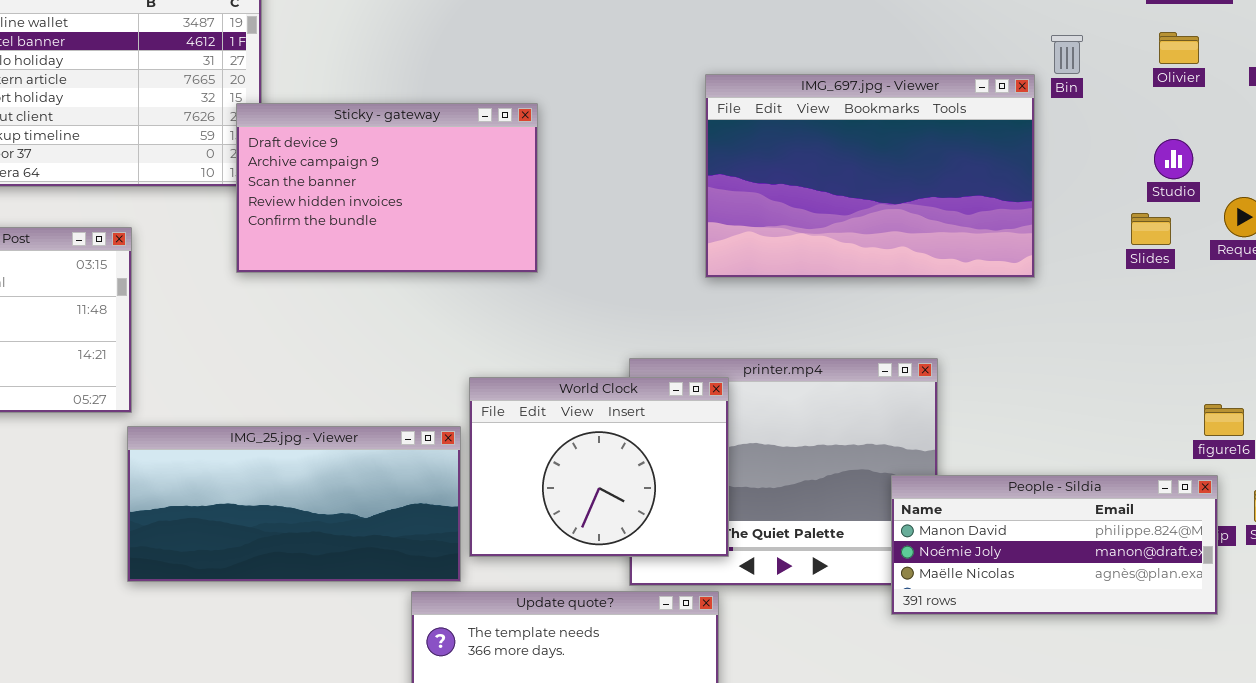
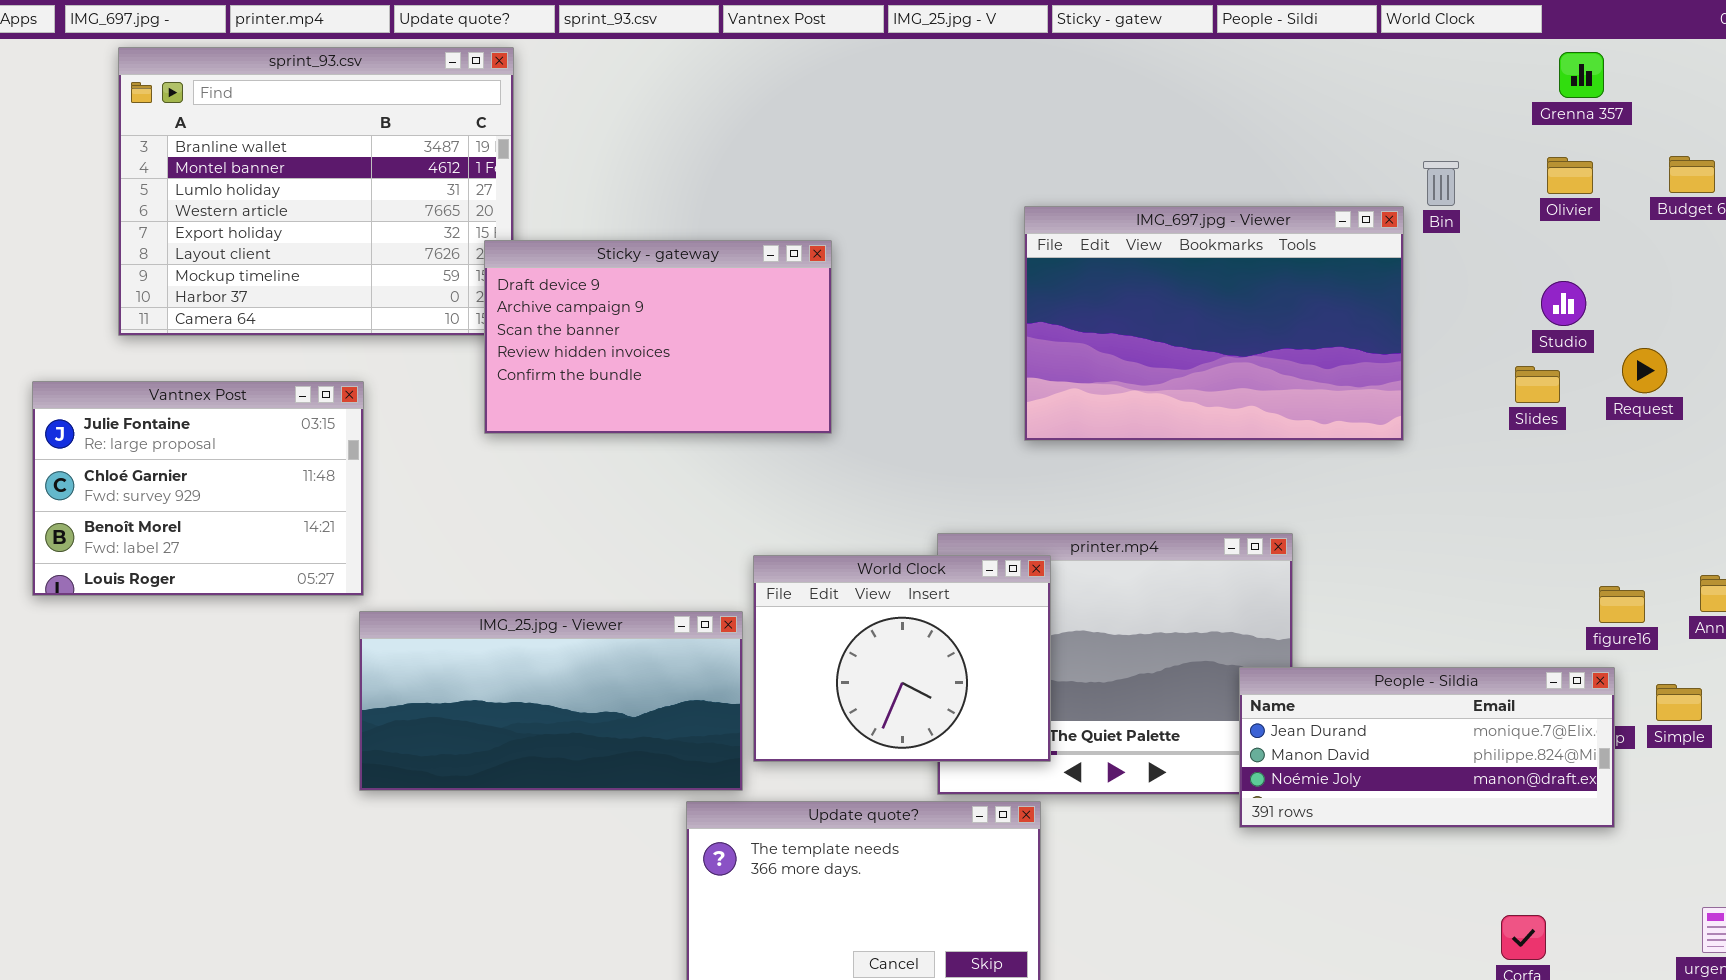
People - Sildia: [891,475,1218,615] -> [1239,667,1615,828], scrolled up 1 row

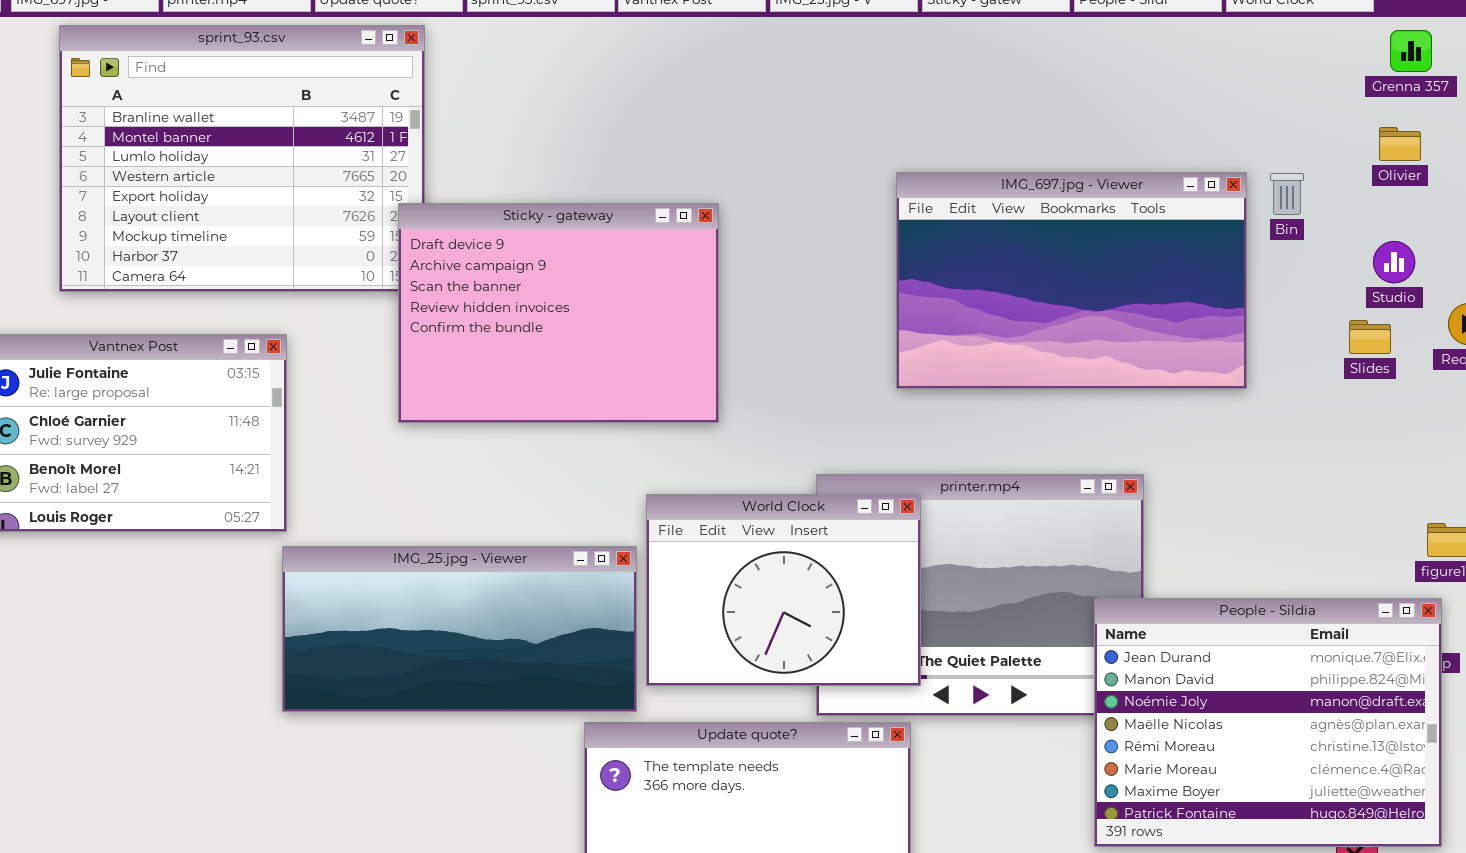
Bin: [1423,161,1459,206] -> [1270,173,1304,215], moved
Sticky - gateway: [484,240,832,434] -> [398,203,719,423], resized
People - Sildia: [1239,667,1615,828] -> [1094,598,1442,847], resized

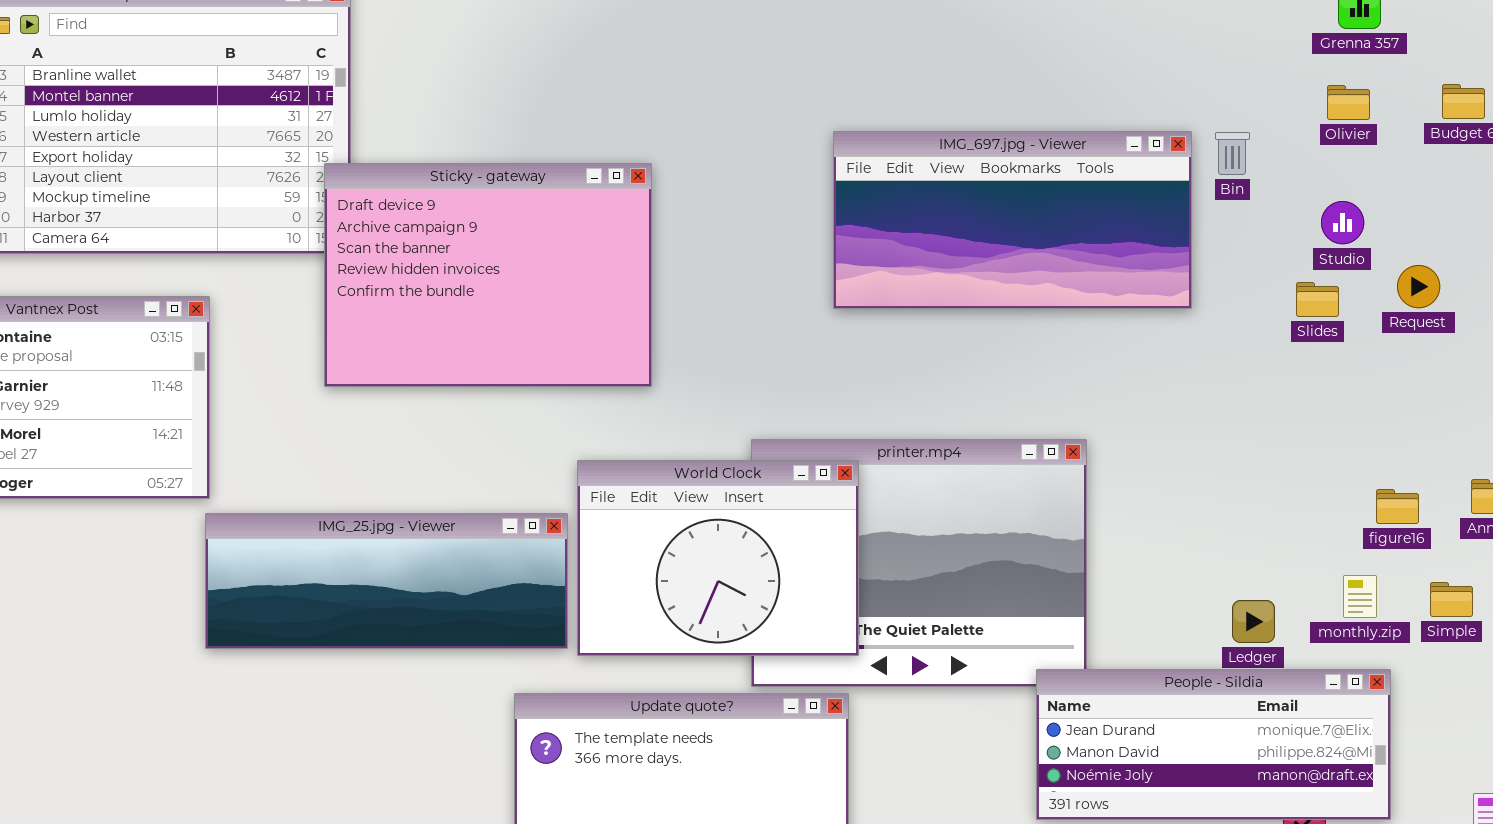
IMG_697.jpg - Viewer: [896,172,1247,389] -> [833,131,1192,309], resized
IMG_25.jpg - Viewer: [282,546,637,712] -> [205,513,568,649], resized
People - Sildia: [1094,598,1442,847] -> [1036,669,1391,820], resized

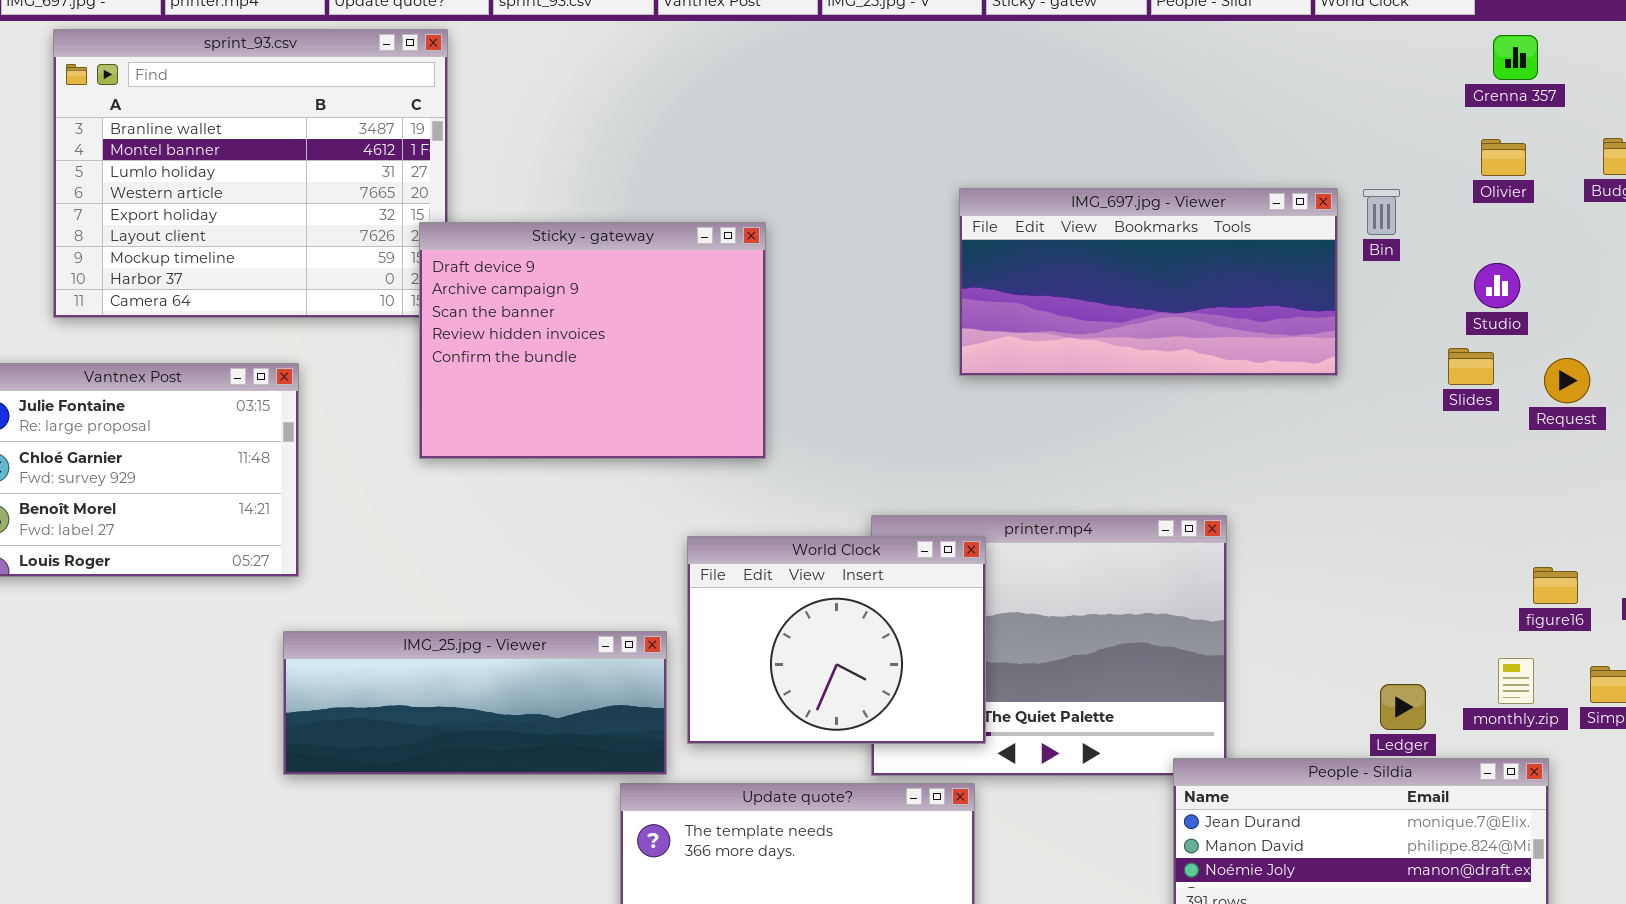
Request: [1397,265,1440,308] -> [1544,358,1590,403], moved
IMG_25.jpg - Viewer: [205,513,568,649] -> [283,631,667,775], moved

